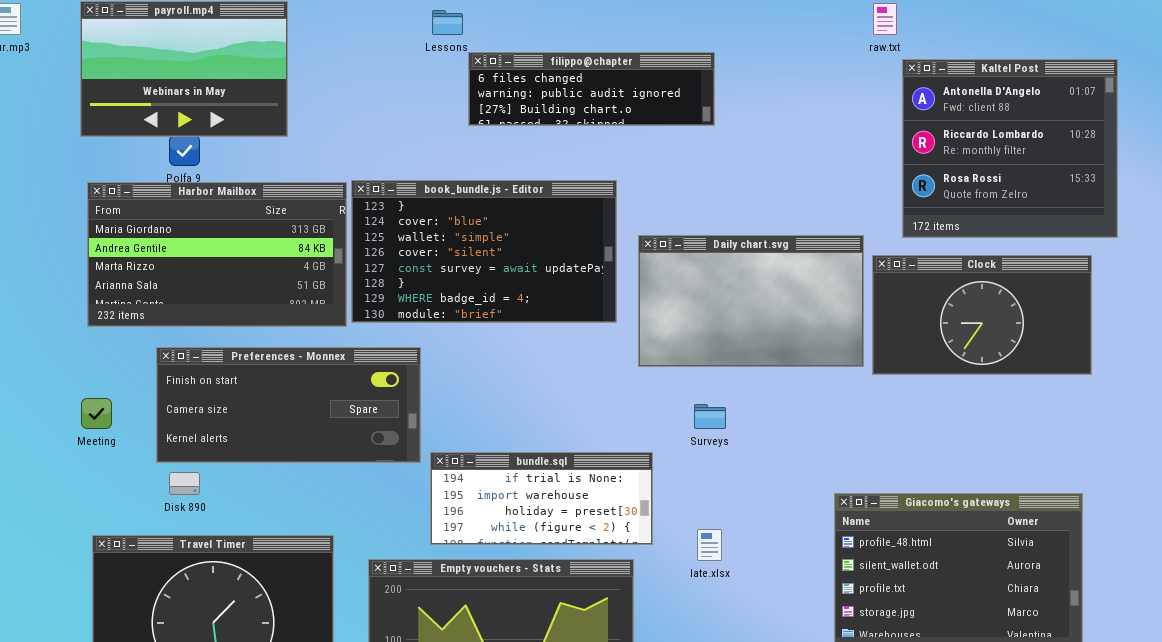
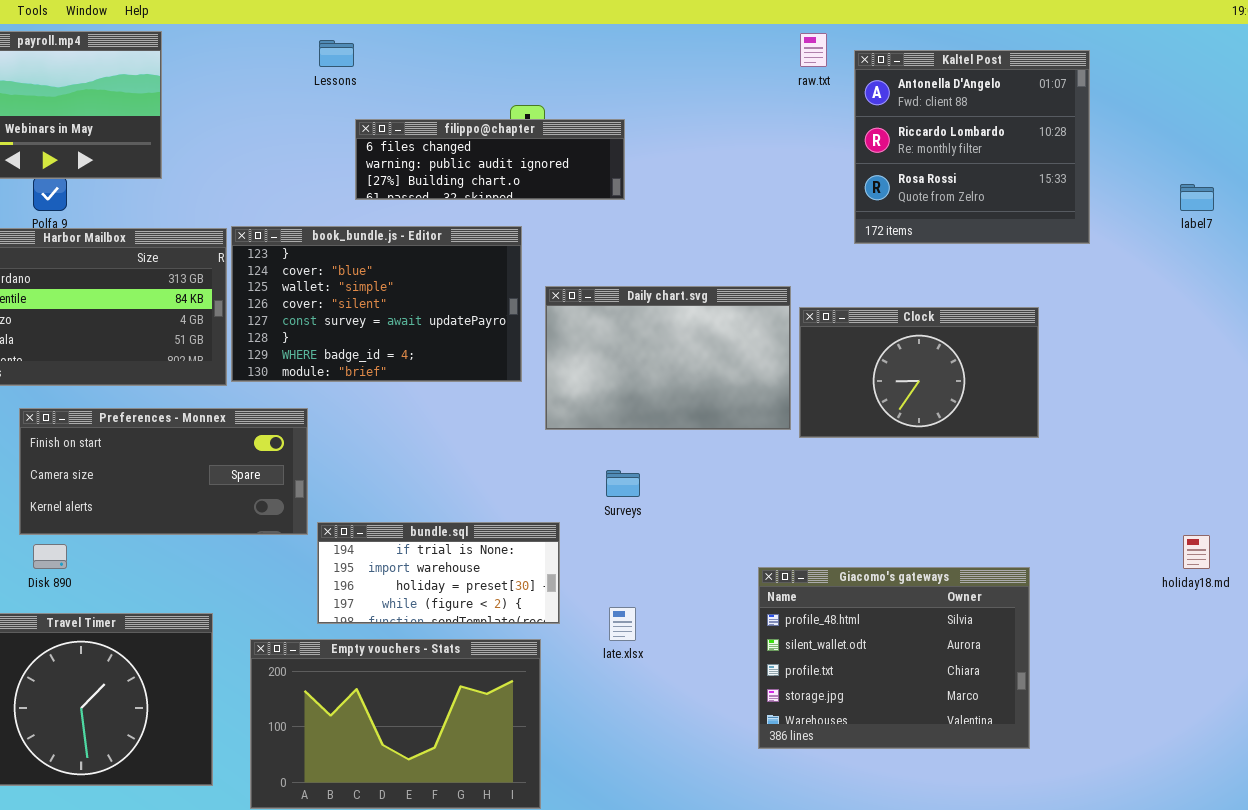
filippo@chapter: [468,52,715,126] -> [355,119,625,200], moved
Kaltel Post: [902,59,1118,238] -> [854,50,1090,244], moved

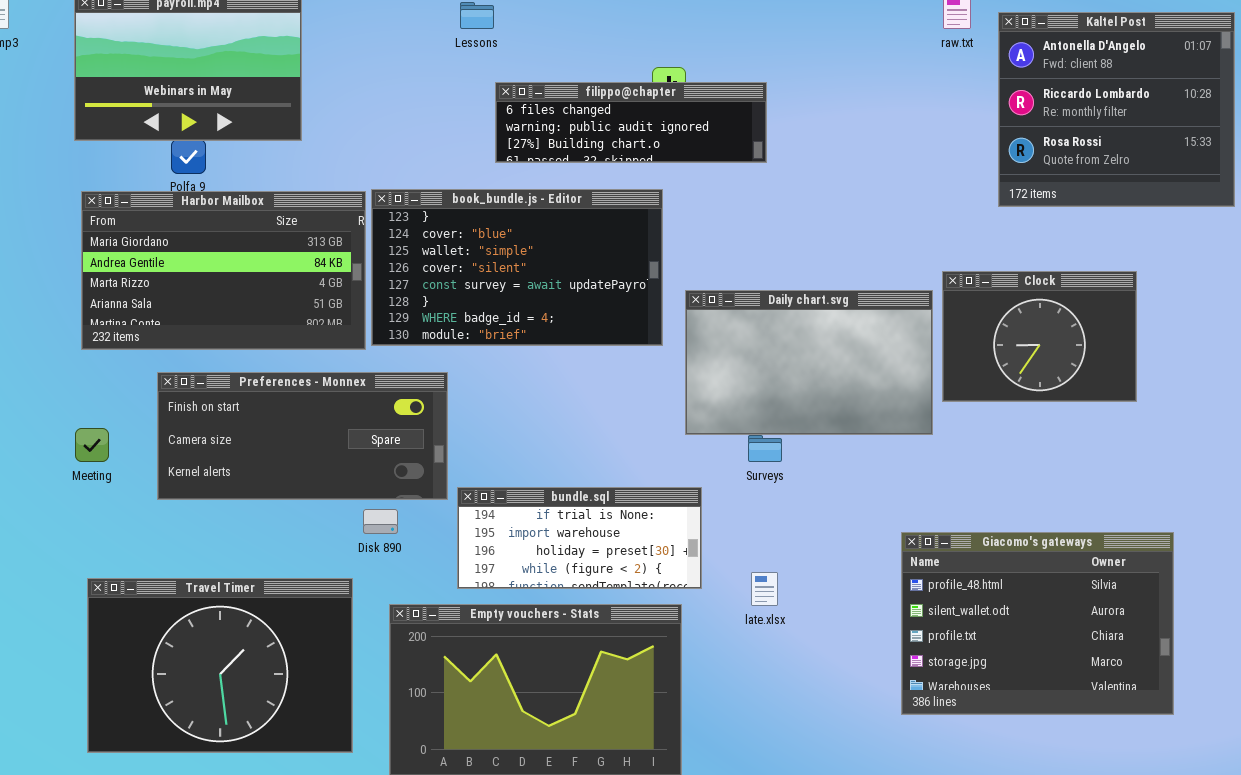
Daily chart.svg: [545,286,791,430] -> [685,290,933,435], moved
Clock: [799,307,1039,438] -> [942,271,1137,402], resized
Disk 890: [33,544,67,569] -> [363,509,398,534], moved

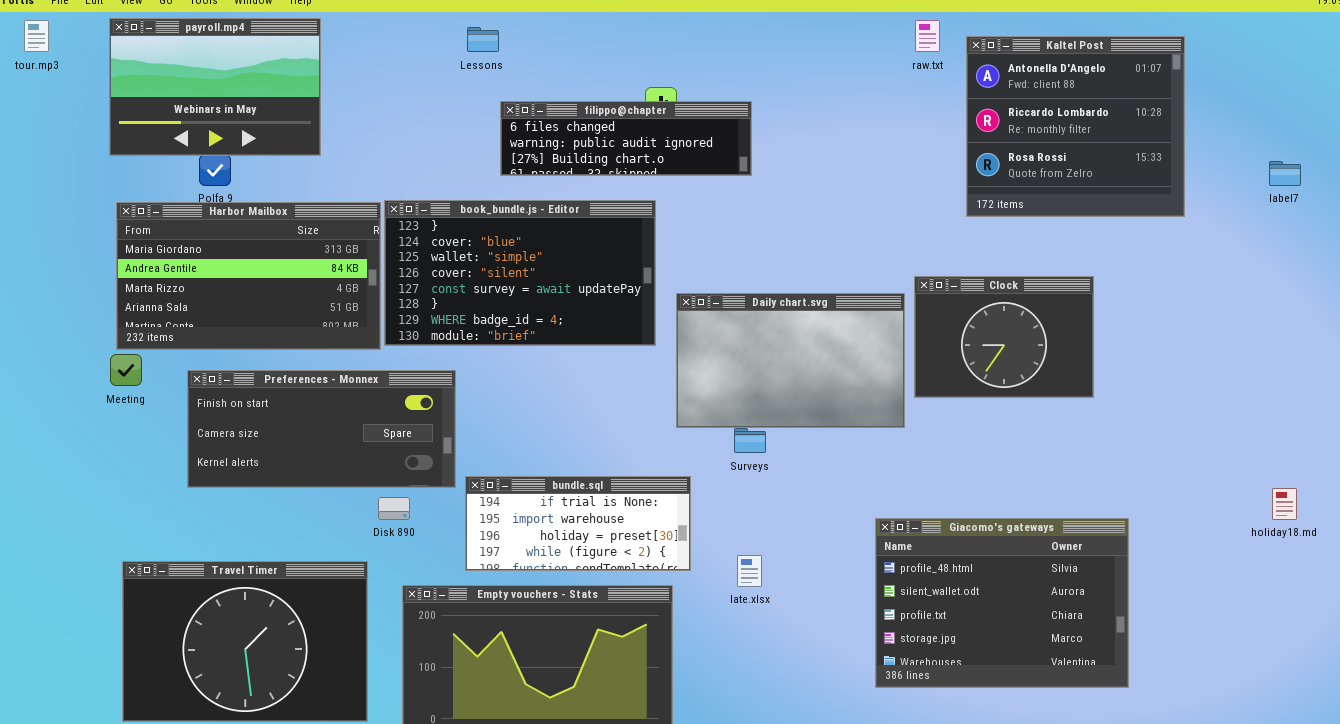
Meeting: [75,428,109,462] -> [110,354,142,386], moved

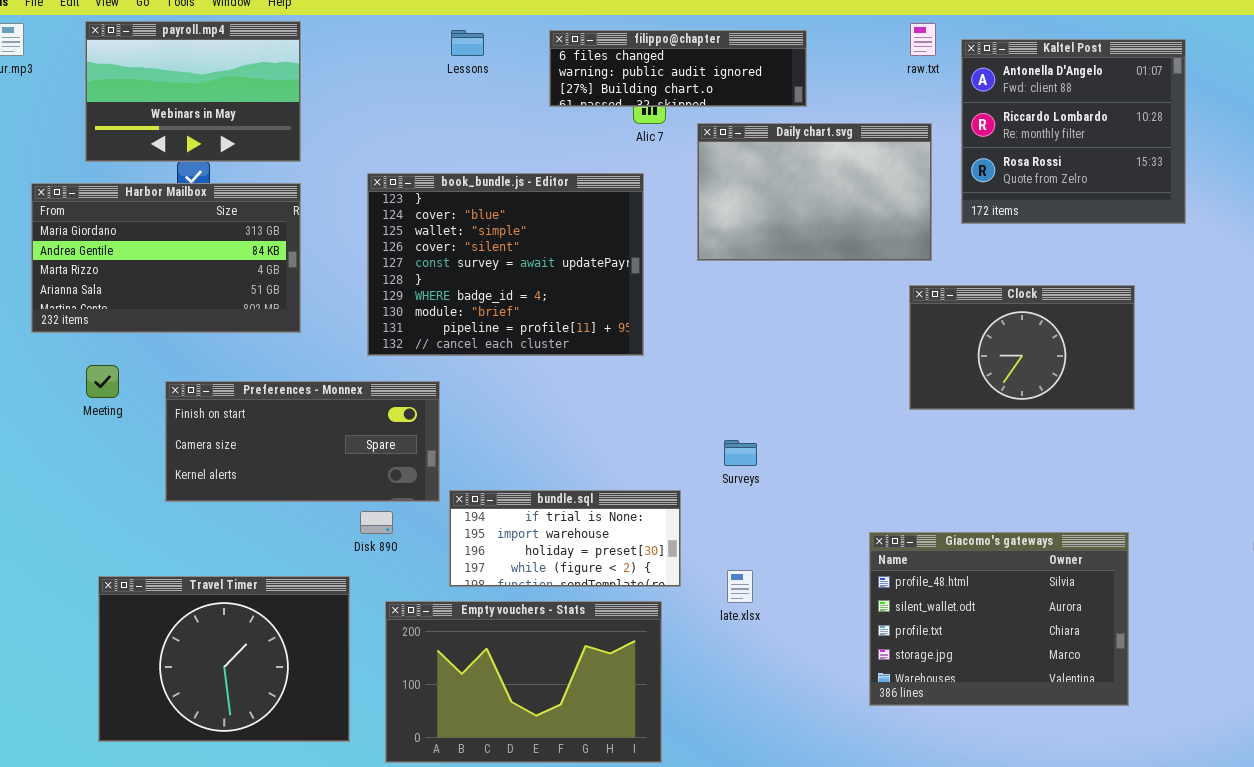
filippo@chapter: [500,101,752,176] -> [549,30,807,107], moved
book_bundle.js - Editor: [384,200,656,346] -> [367,173,644,356], resized
Harbor Mailbox: [116,202,381,350] -> [31,183,301,333], moved
Clock: [914,276,1094,398] -> [909,285,1135,410], resized
Daily chart.svg: [676,293,905,428] -> [697,123,932,261], moved

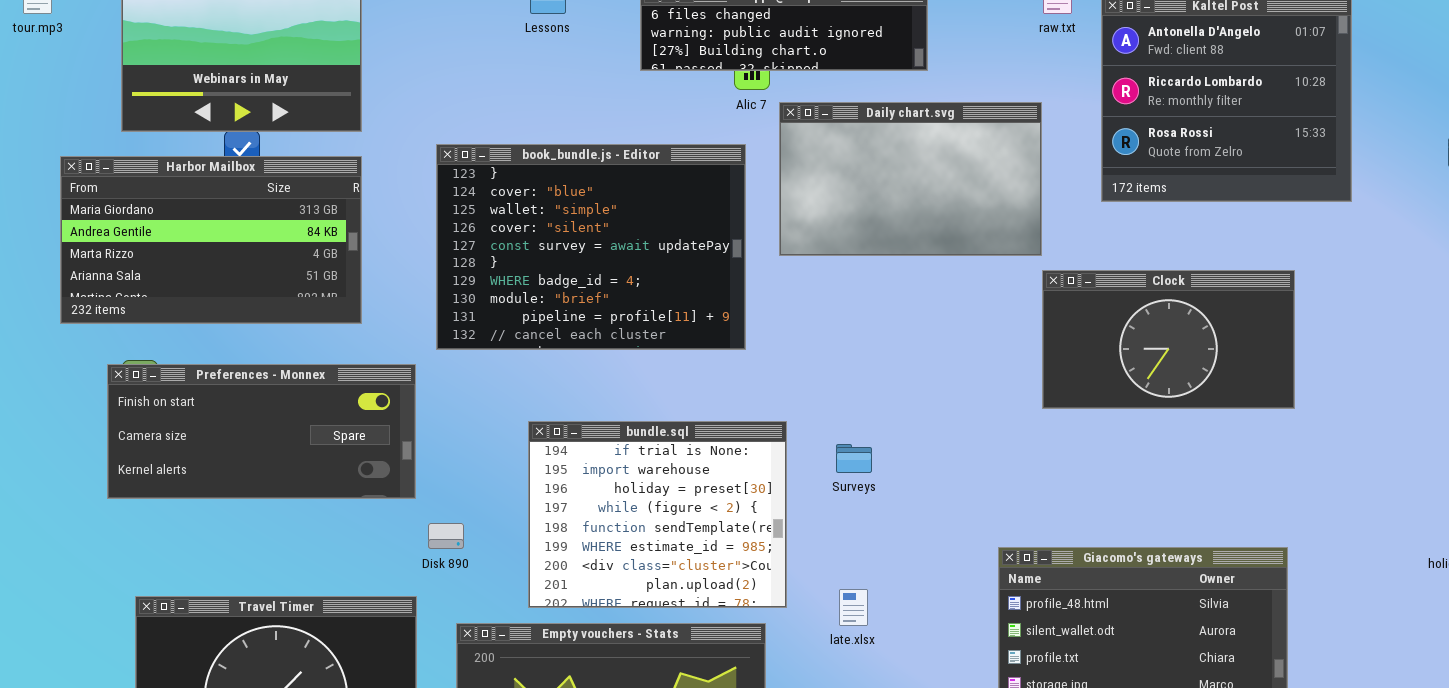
Daily chart.svg: [697,123,932,261] -> [779,102,1042,256], moved
Preferences - Monnex: [165,381,440,502] -> [107,364,416,499], moved
bundle.sql: [449,490,681,587] -> [528,421,787,608], resized

